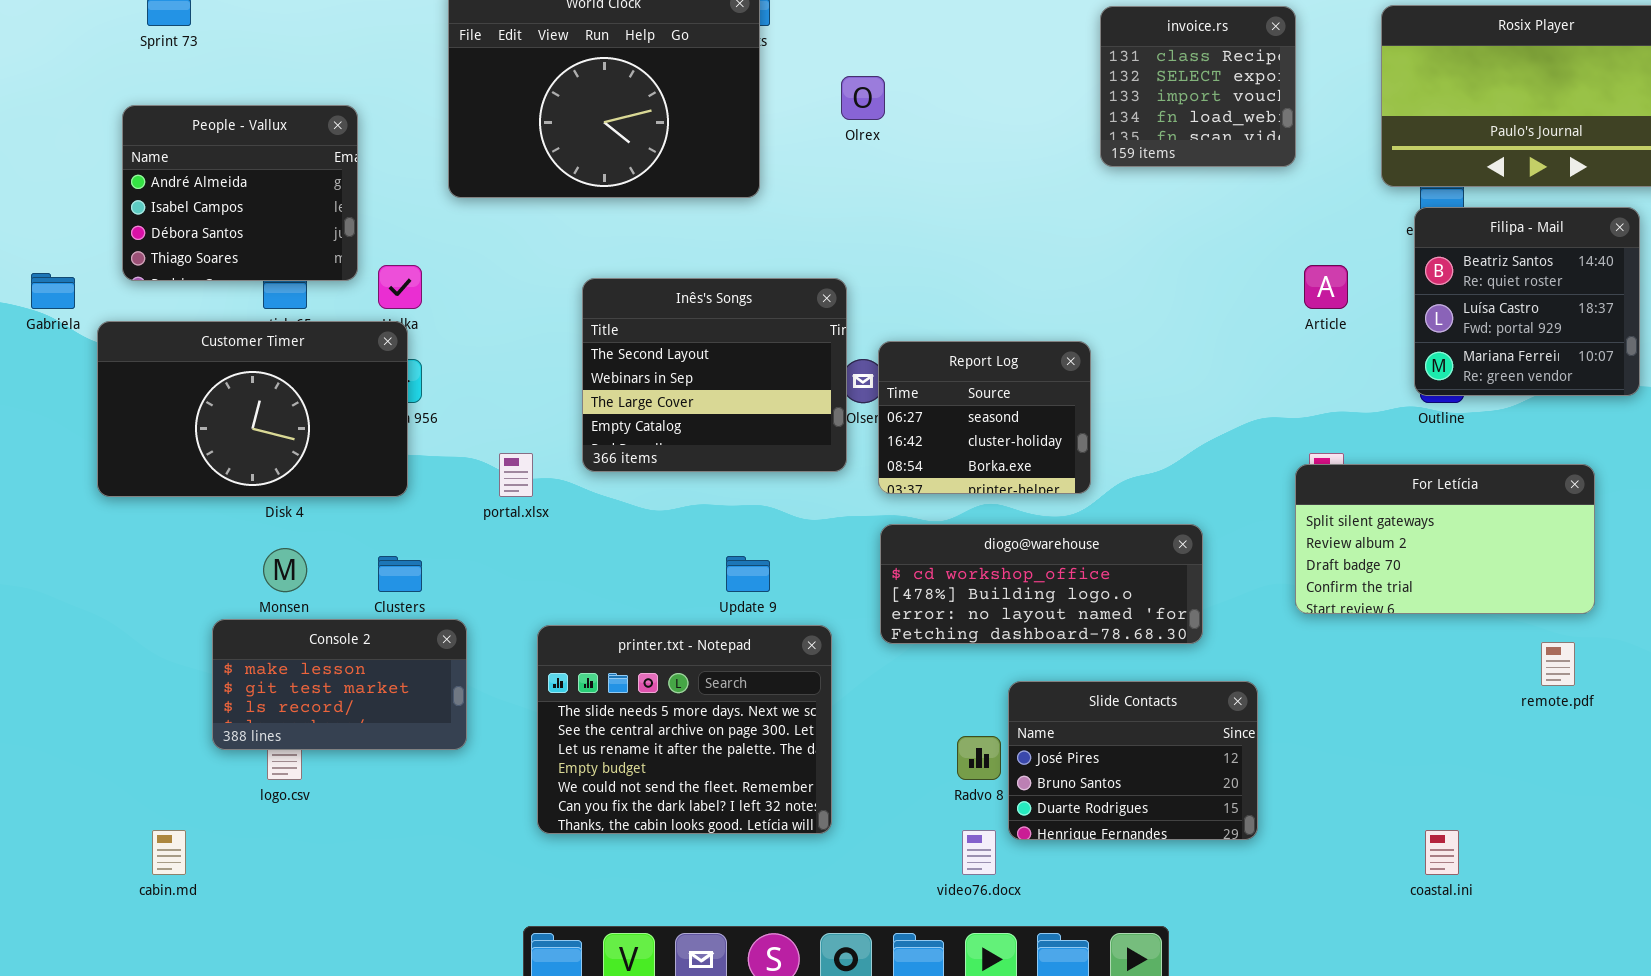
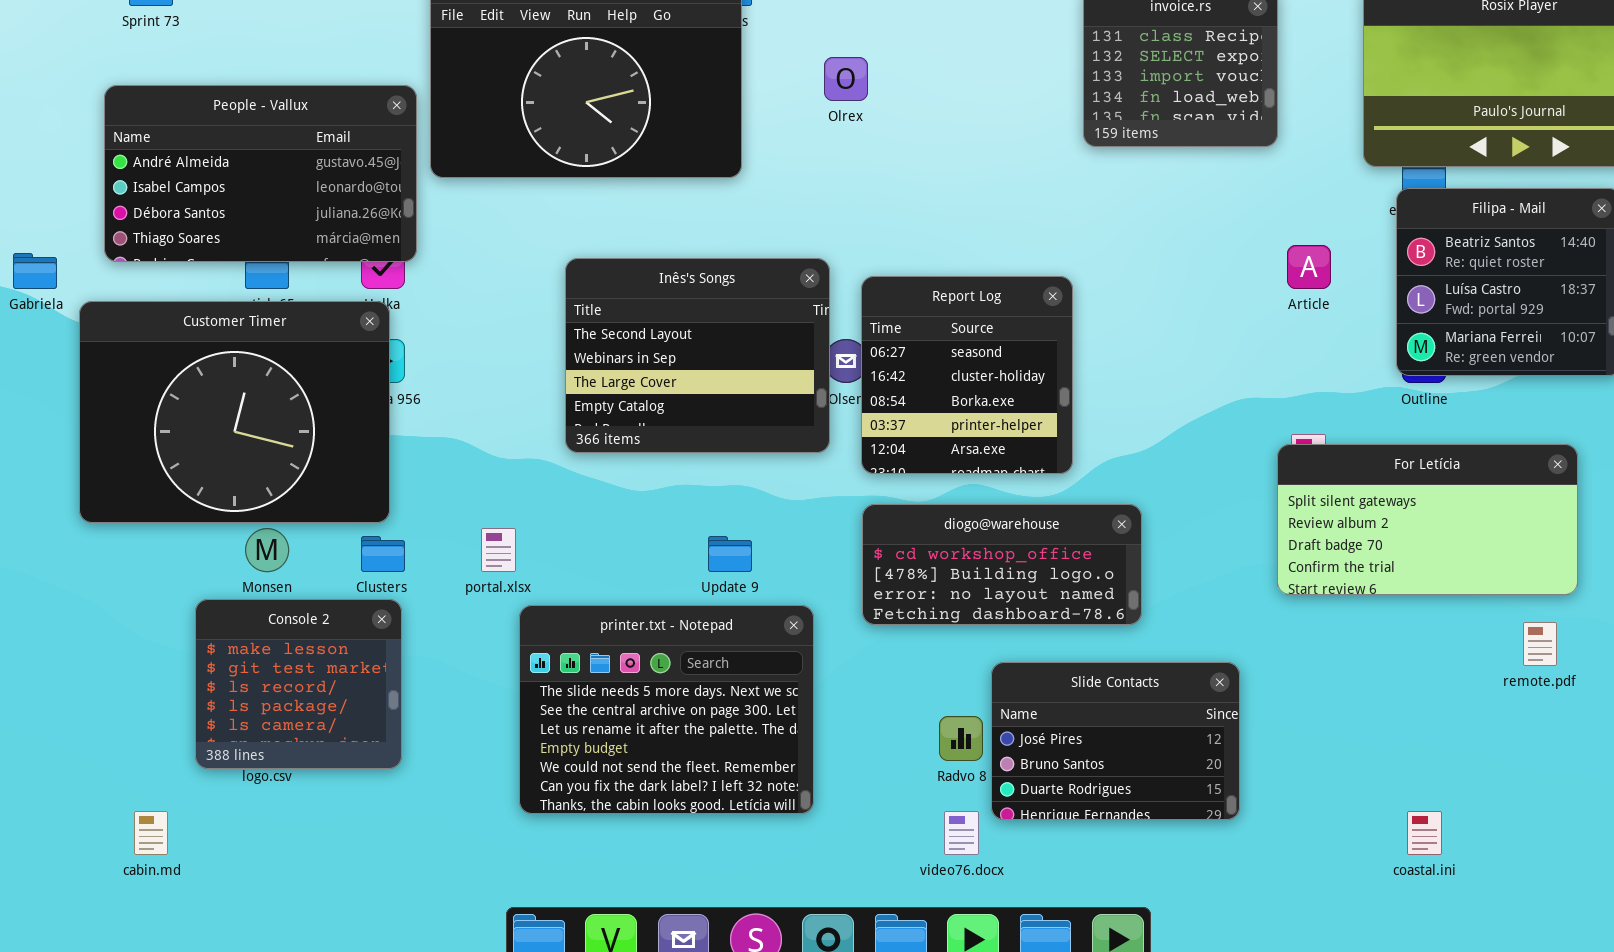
People - Vallux: [122,105,358,281] -> [104,85,417,262], resized
Customer Timer: [97,321,408,497] -> [79,301,390,523], resized
Report Log: [878,341,1091,494] -> [861,276,1073,474], resized
portal.xlsx: [499,453,533,497] -> [481,528,516,572], moved
diogo@warehouse: [880,524,1203,644] -> [862,504,1142,625], resized
Console 2: [212,619,467,750] -> [195,599,402,769], resized

